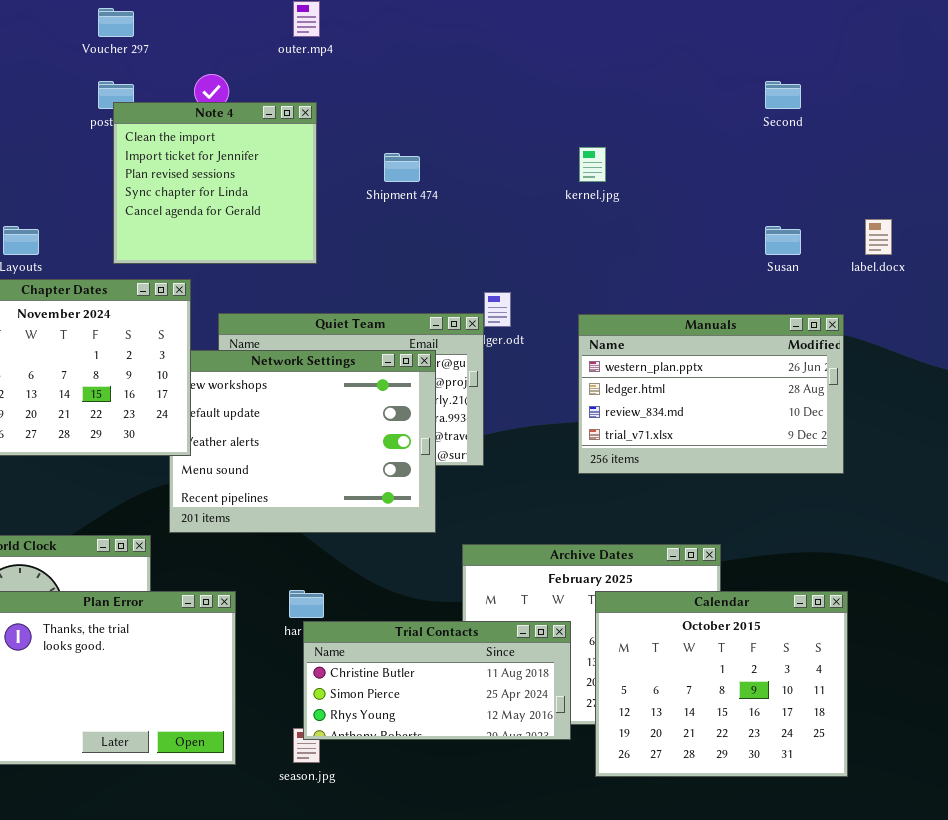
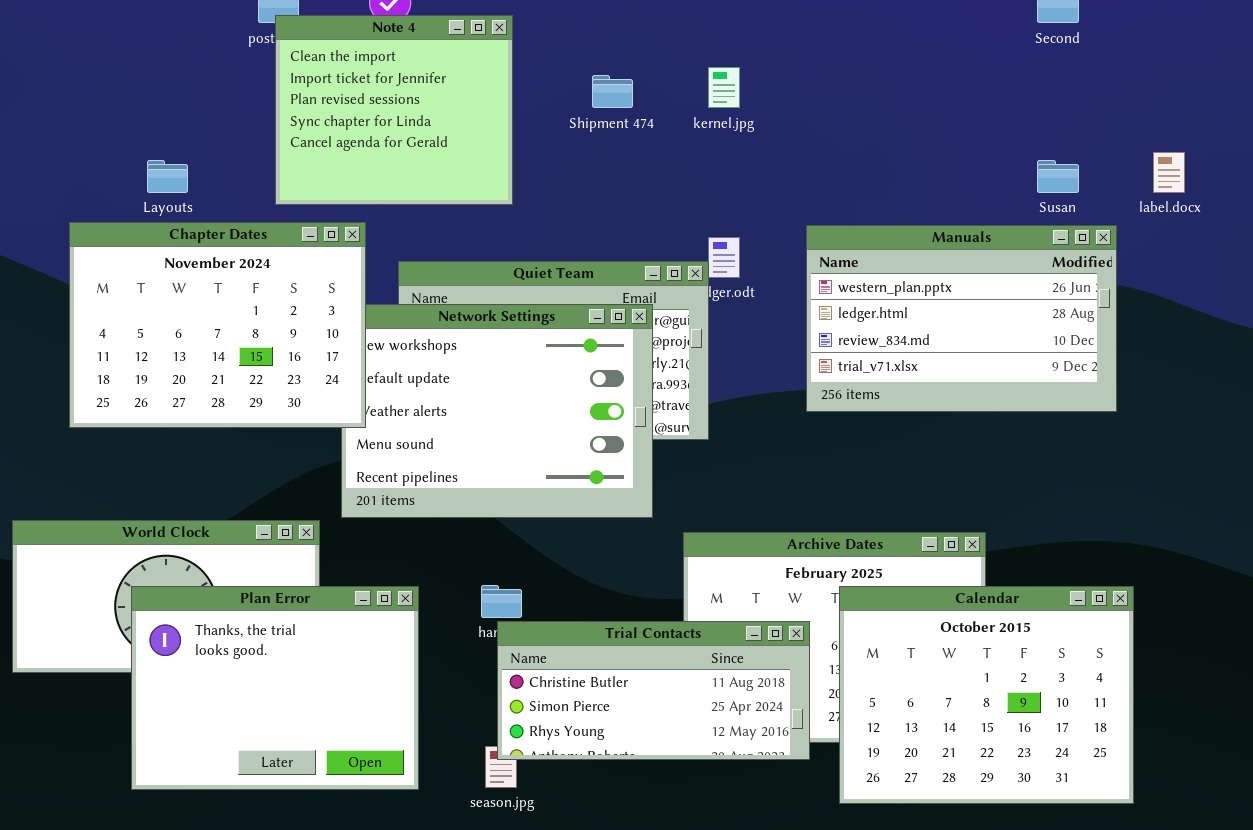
kernel.jpg: [579,147,606,182] -> [708,67,740,108], moved
Manuals: [578,314,844,474] -> [806,225,1117,412], moved

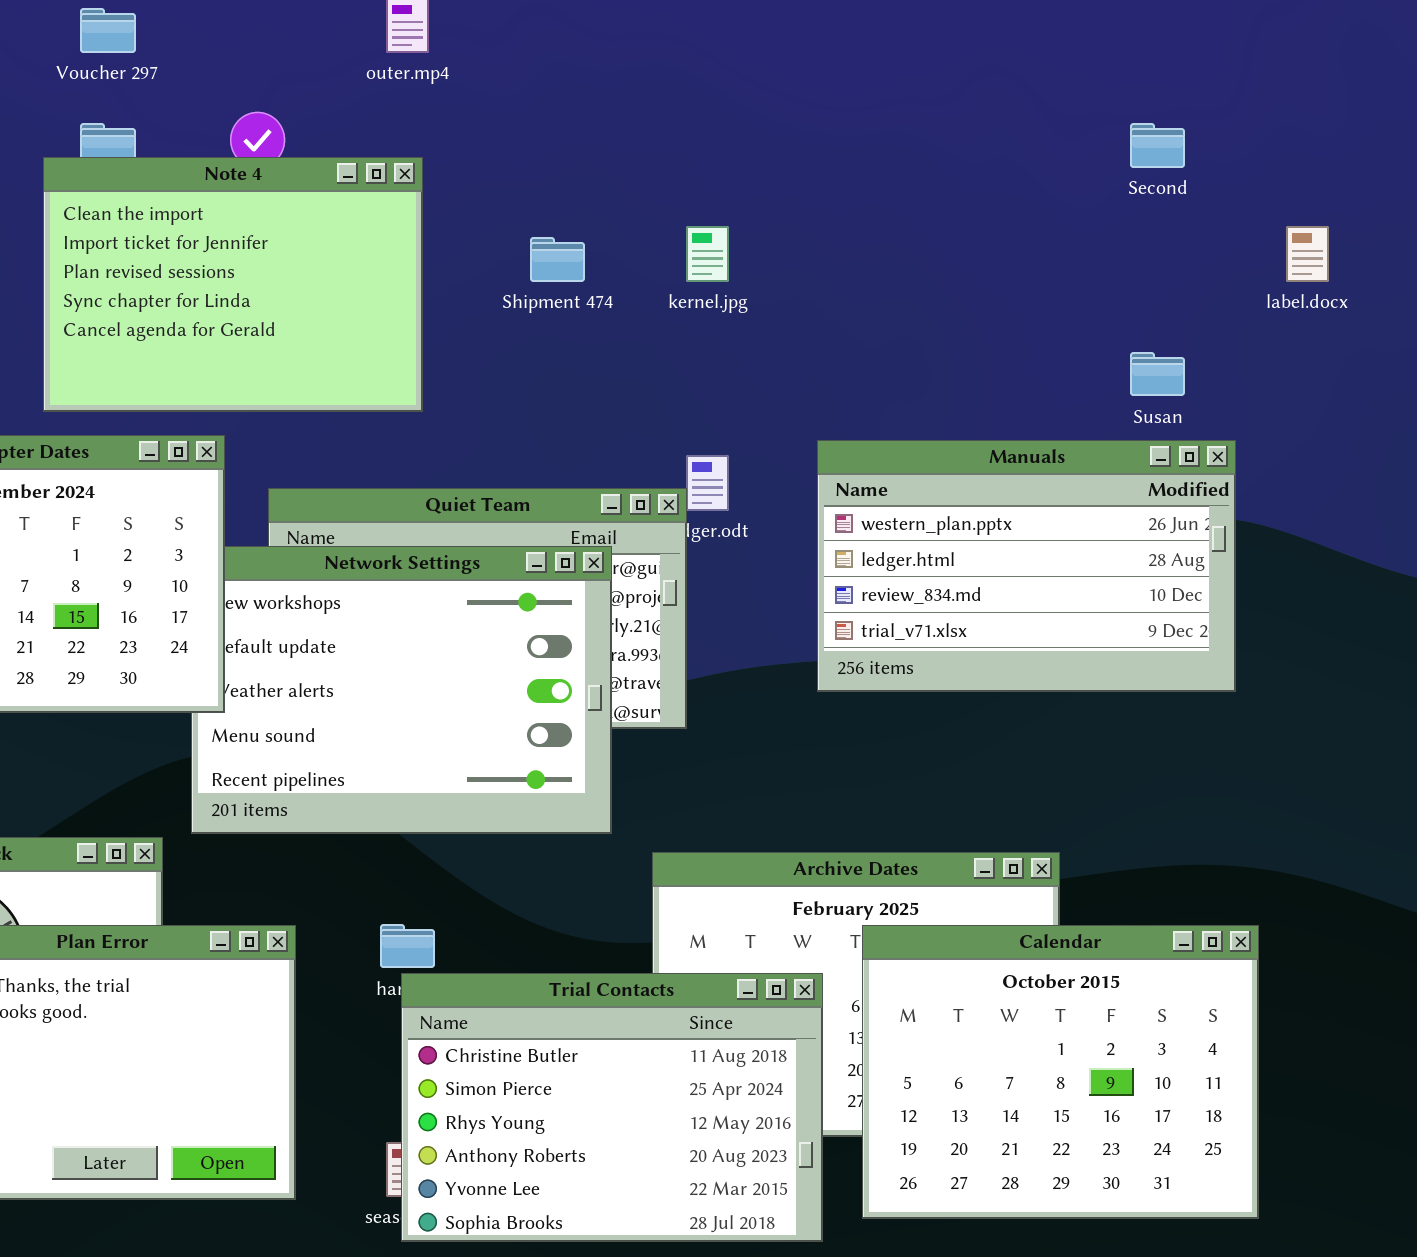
Note 4: [275,15,513,205] -> [43,157,423,412], resized
label.docx: [1153,152,1185,193] -> [1286,226,1329,282], moved
Trial Contacts: [497,621,810,760] -> [401,973,823,1242], resized

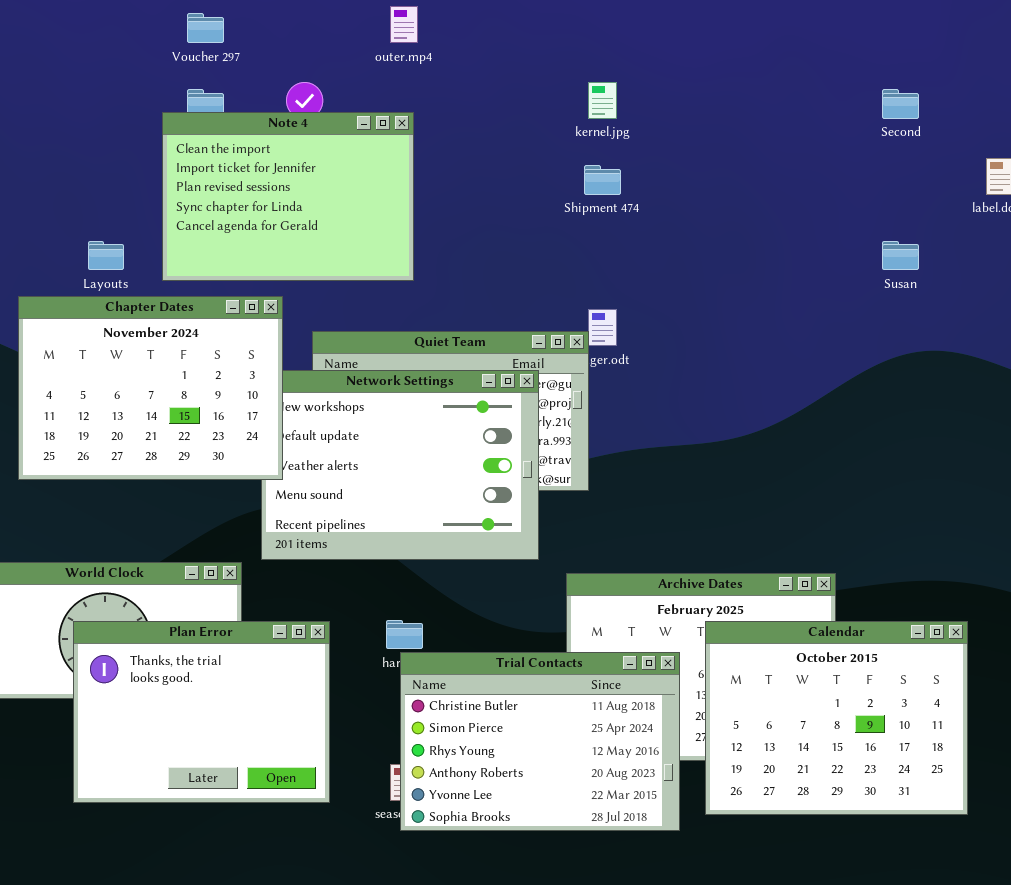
kernel.jpg: [686,226,729,282] -> [588,82,617,119], moved
Shipment 474: [530,237,585,282] -> [584,165,621,195], moved
Manuals: [817,440,1236,692] -> none, closed

